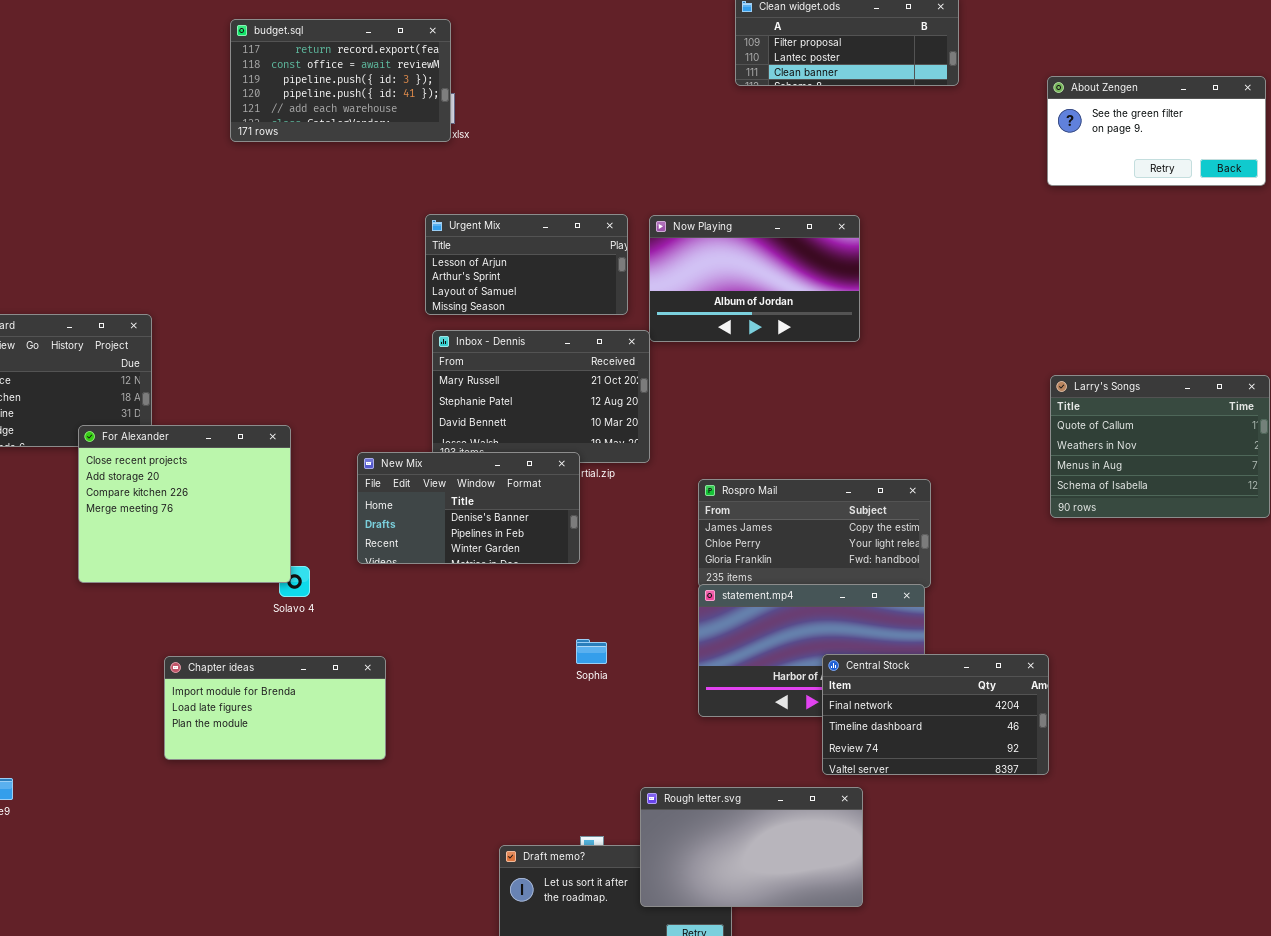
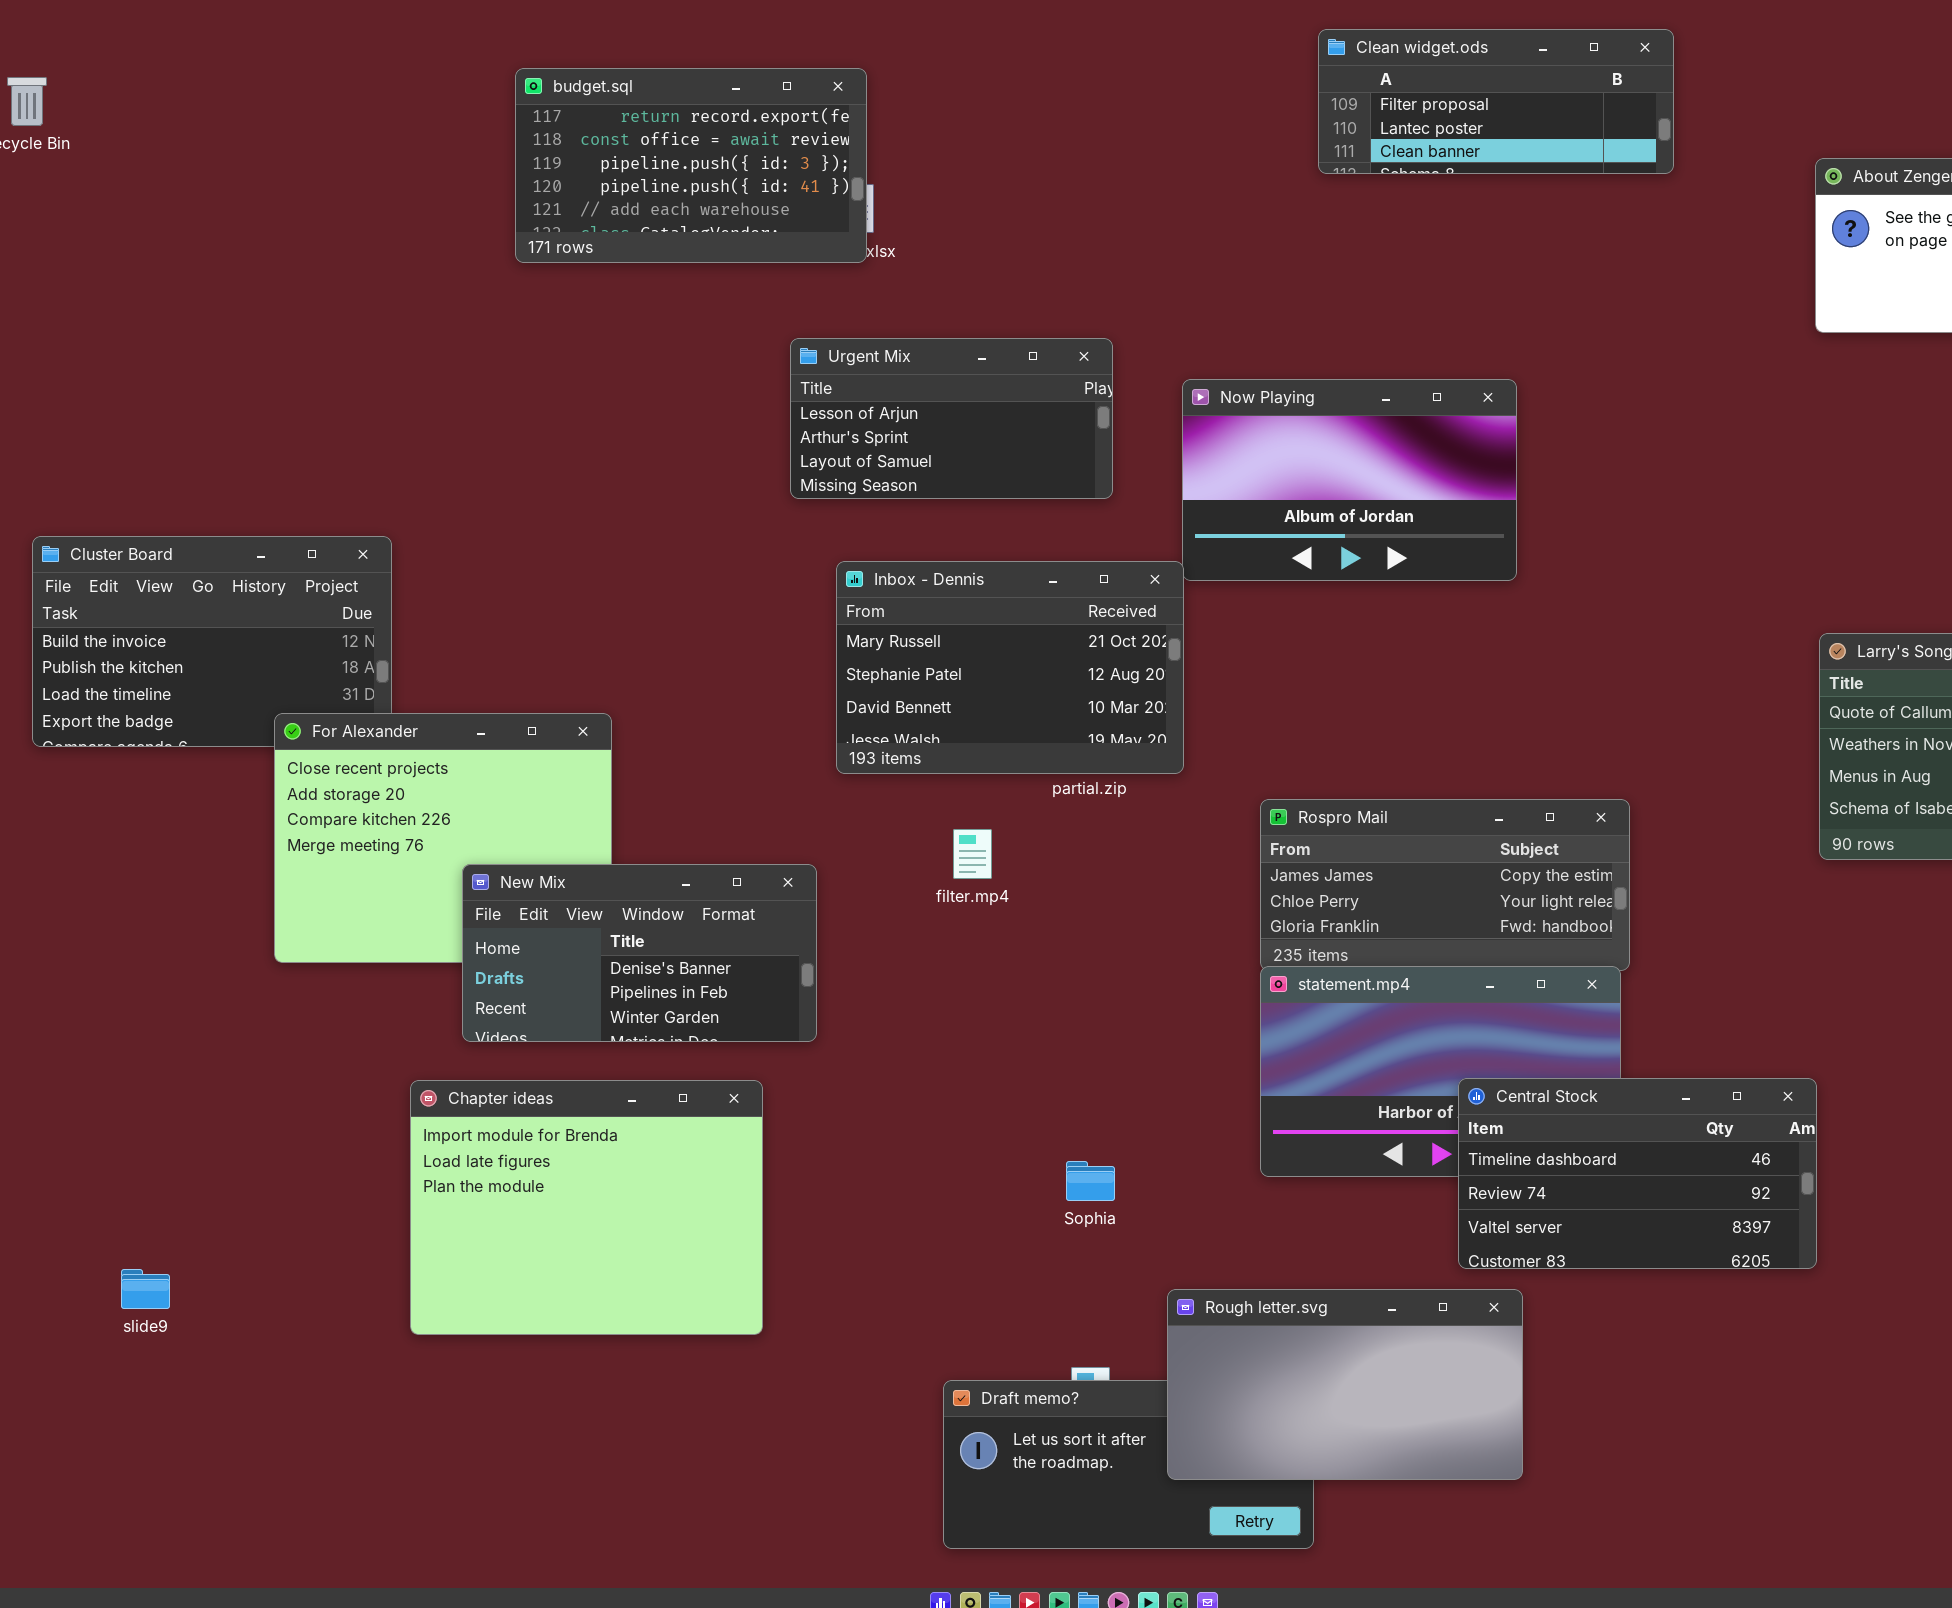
Urgent Mix: [425,214,628,315] -> [790,338,1113,499], moved
New Mix: [357,452,580,564] -> [462,864,817,1042], moved
Sophia: [576,639,607,664] -> [1066,1161,1115,1201], moved
Central Stock: [822,654,1049,775] -> [1458,1078,1817,1269], scrolled down 1 row
Chapter ideas: [164,656,386,760] -> [410,1080,763,1335], resized

